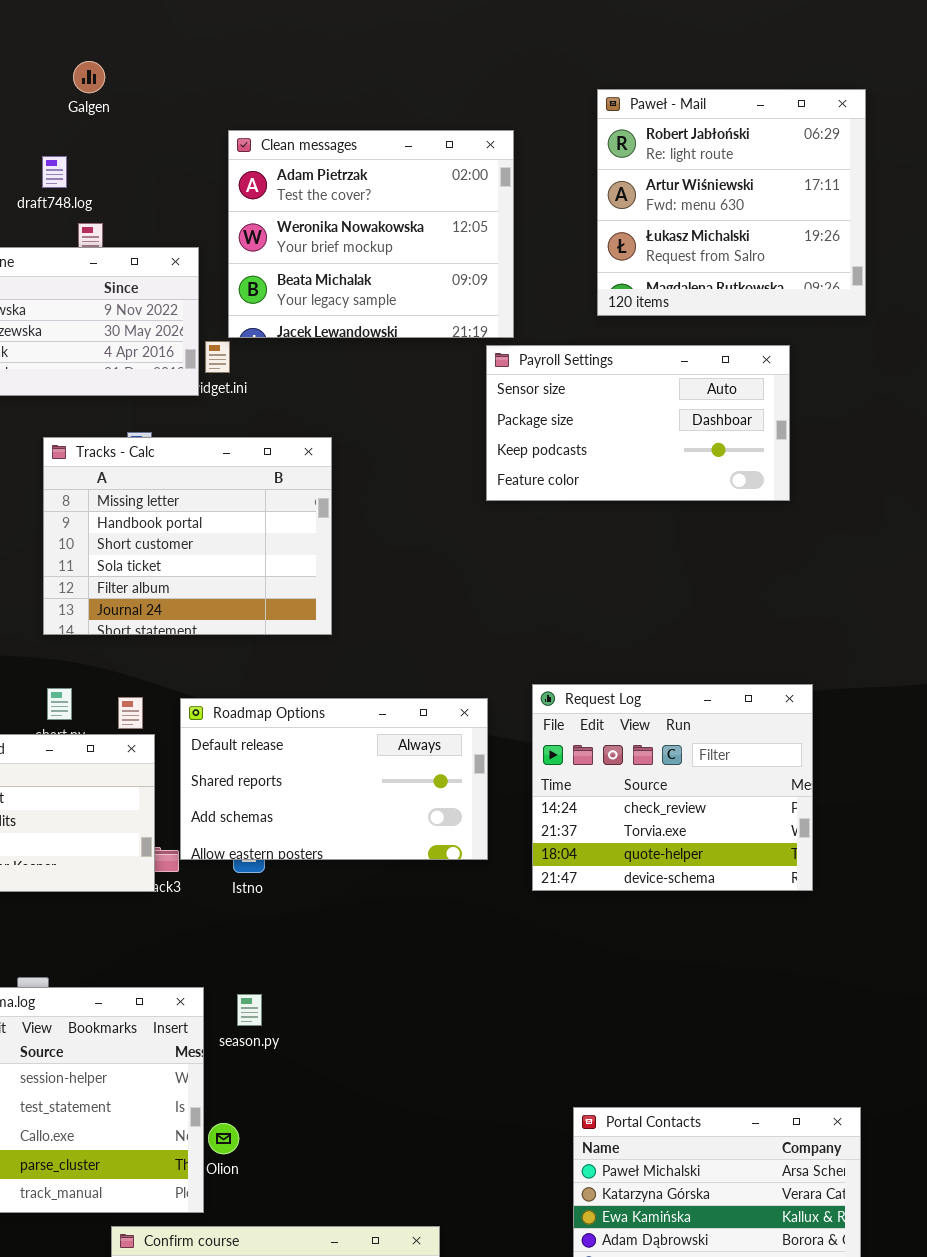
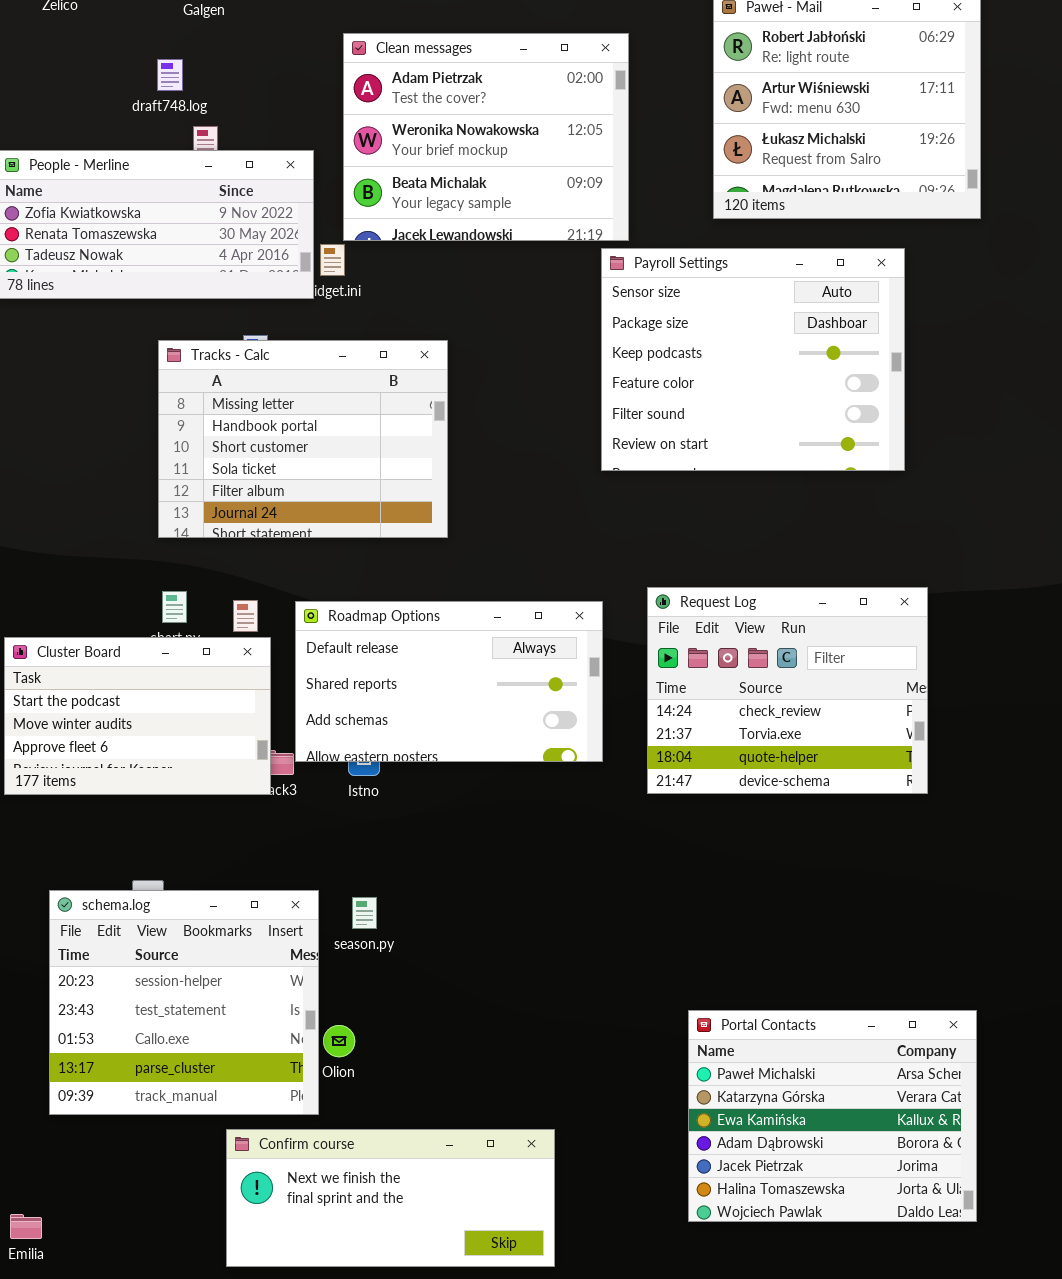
Payroll Settings: [486,345,790,501] -> [601,248,905,471], resized

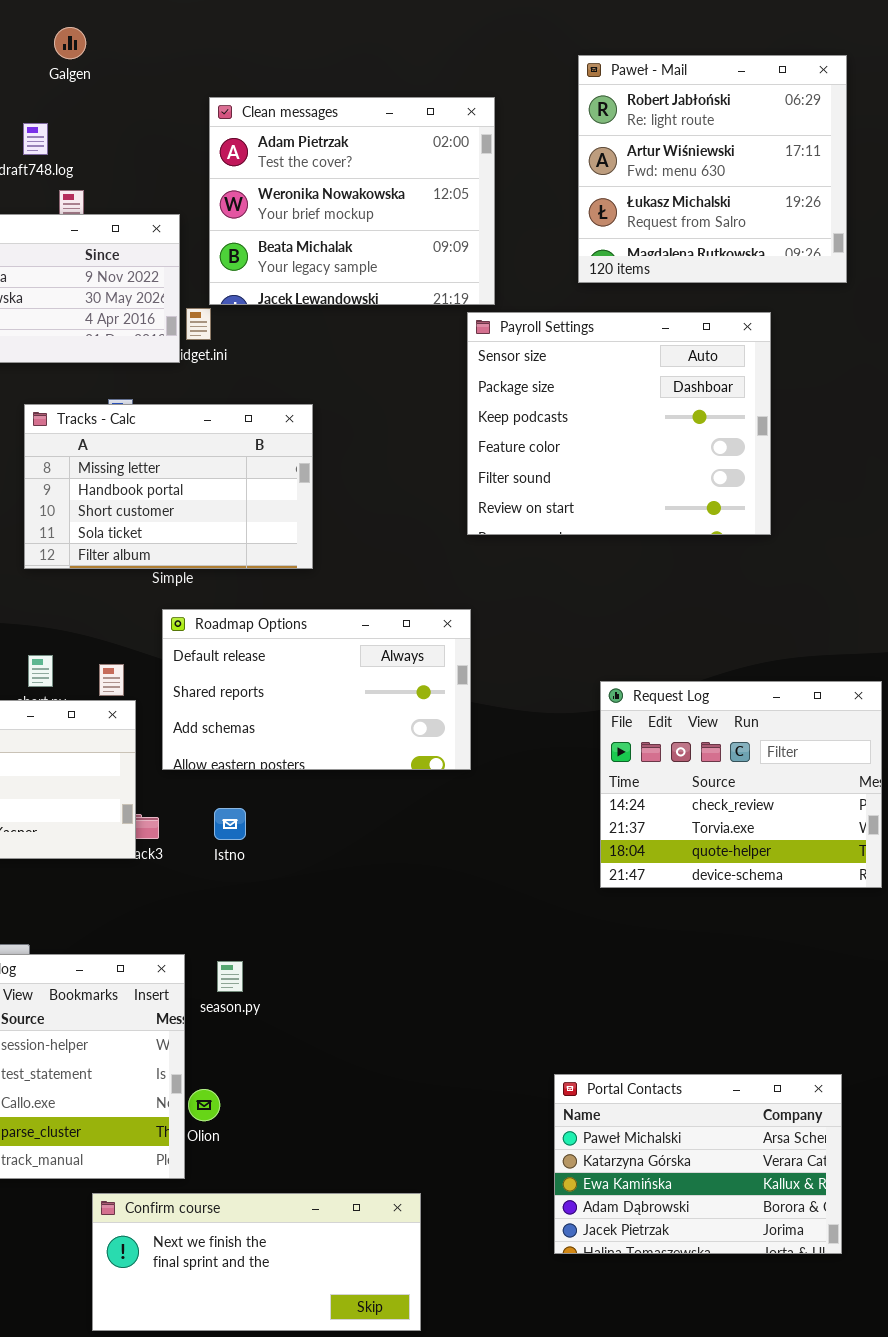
Tracks - Calc: [158,340,448,538] -> [24,404,313,569], resized
Request Log: [647,587,928,794] -> [600,681,882,888], moved
Roadmap Options: [295,601,603,762] -> [162,609,471,770], moved
Portal Contacts: [688,1010,977,1222] -> [554,1074,842,1254], resized

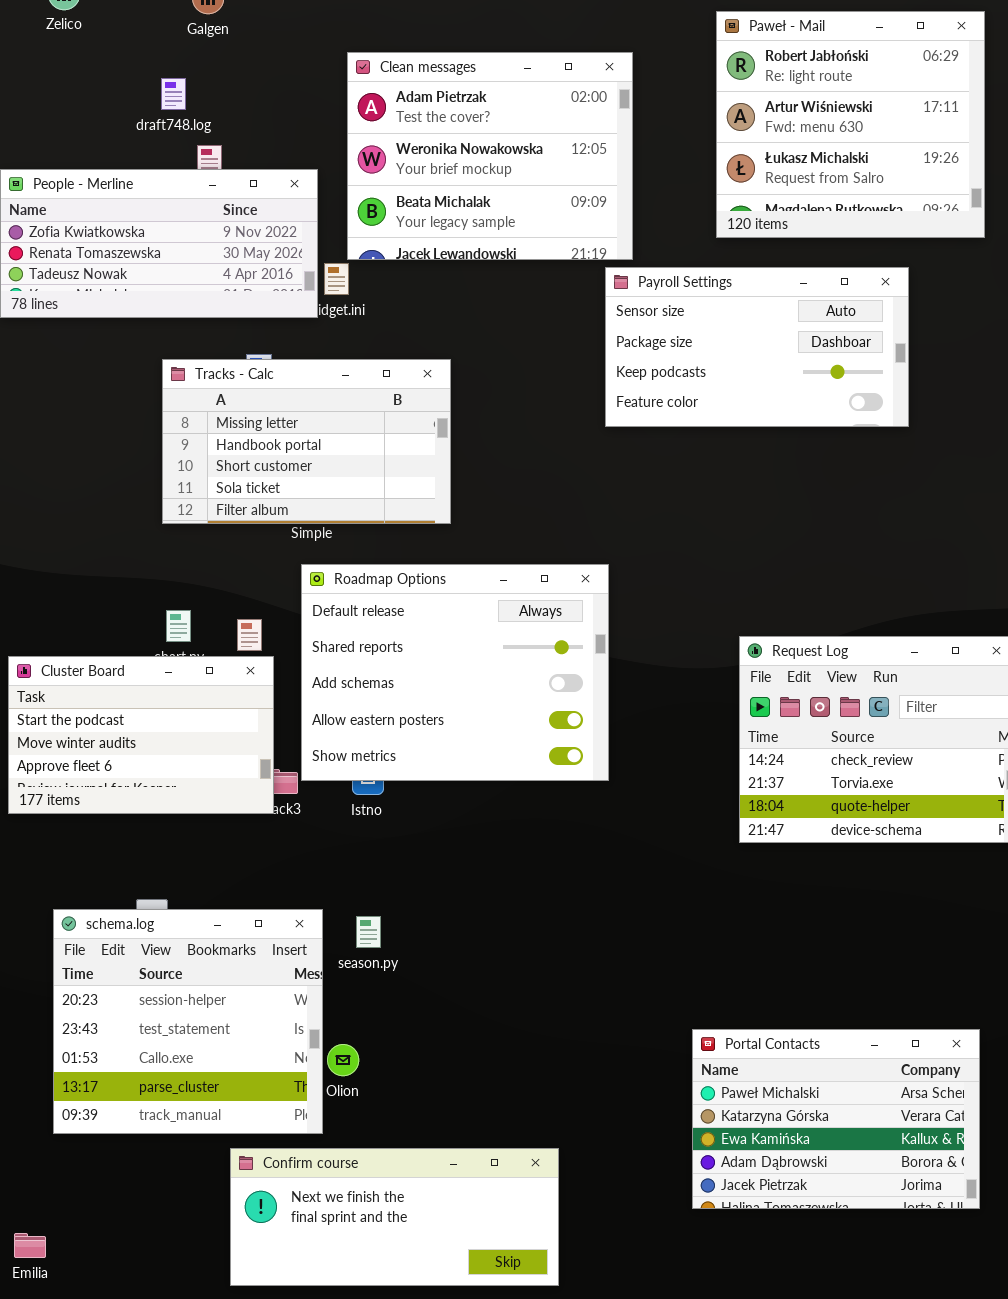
Payroll Settings: [467,312,771,535] -> [605,267,909,427], resized
Roadmap Options: [162,609,471,770] -> [301,564,609,781], resized

